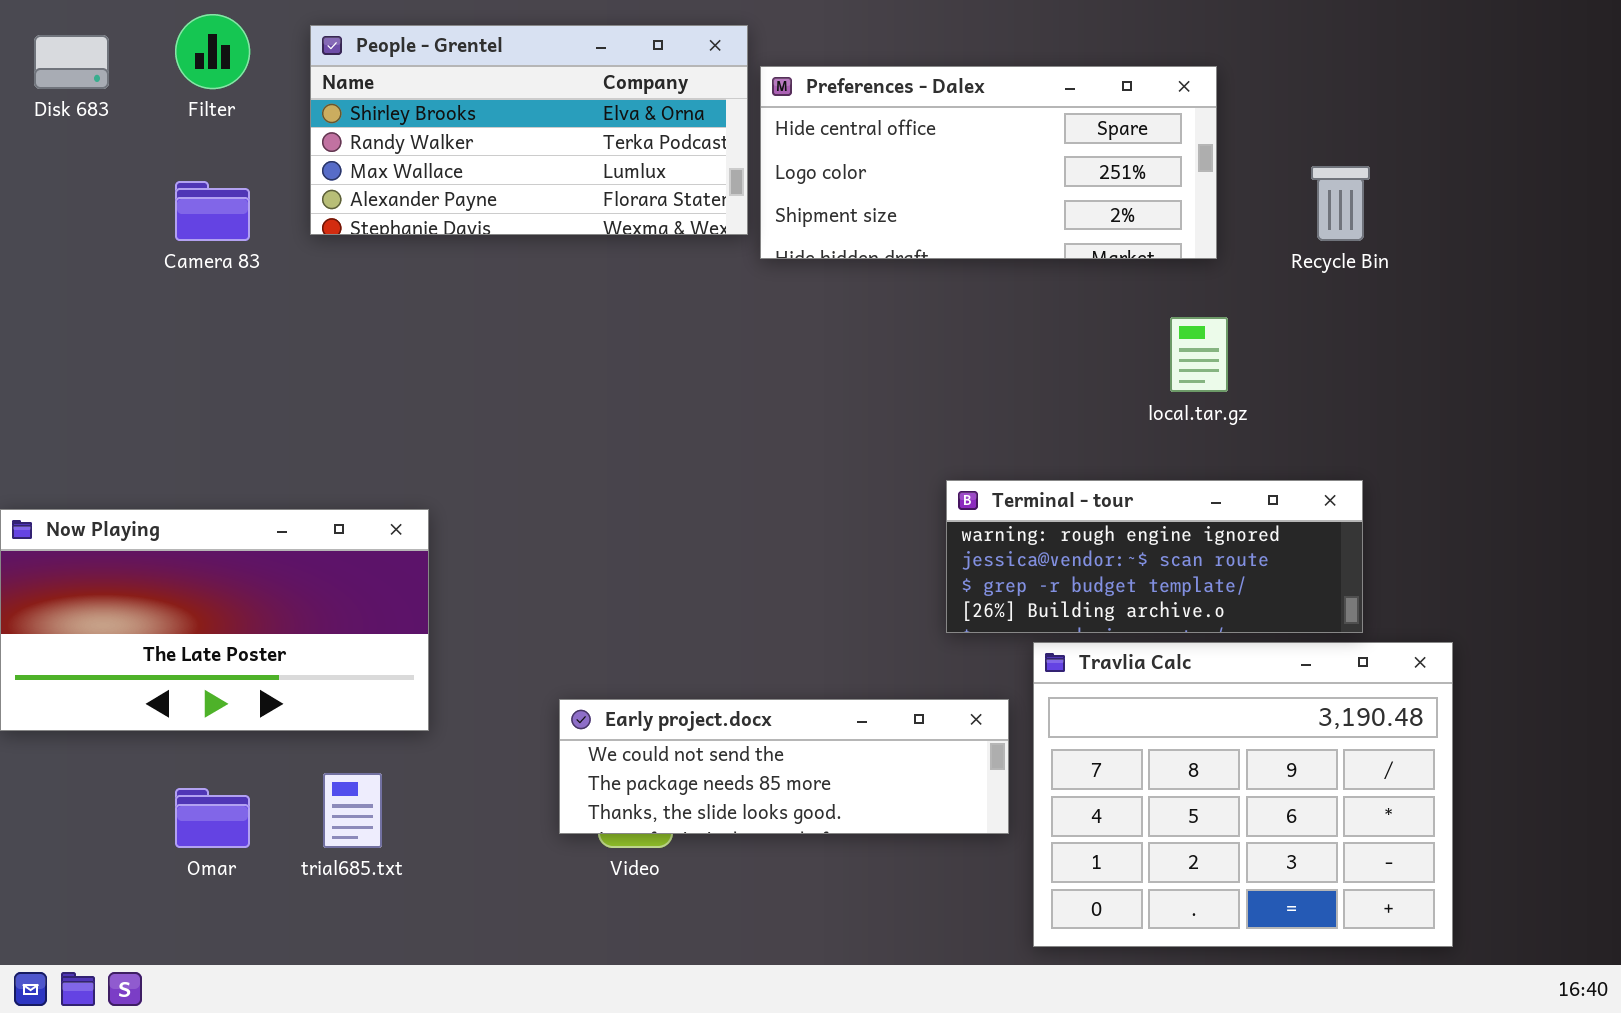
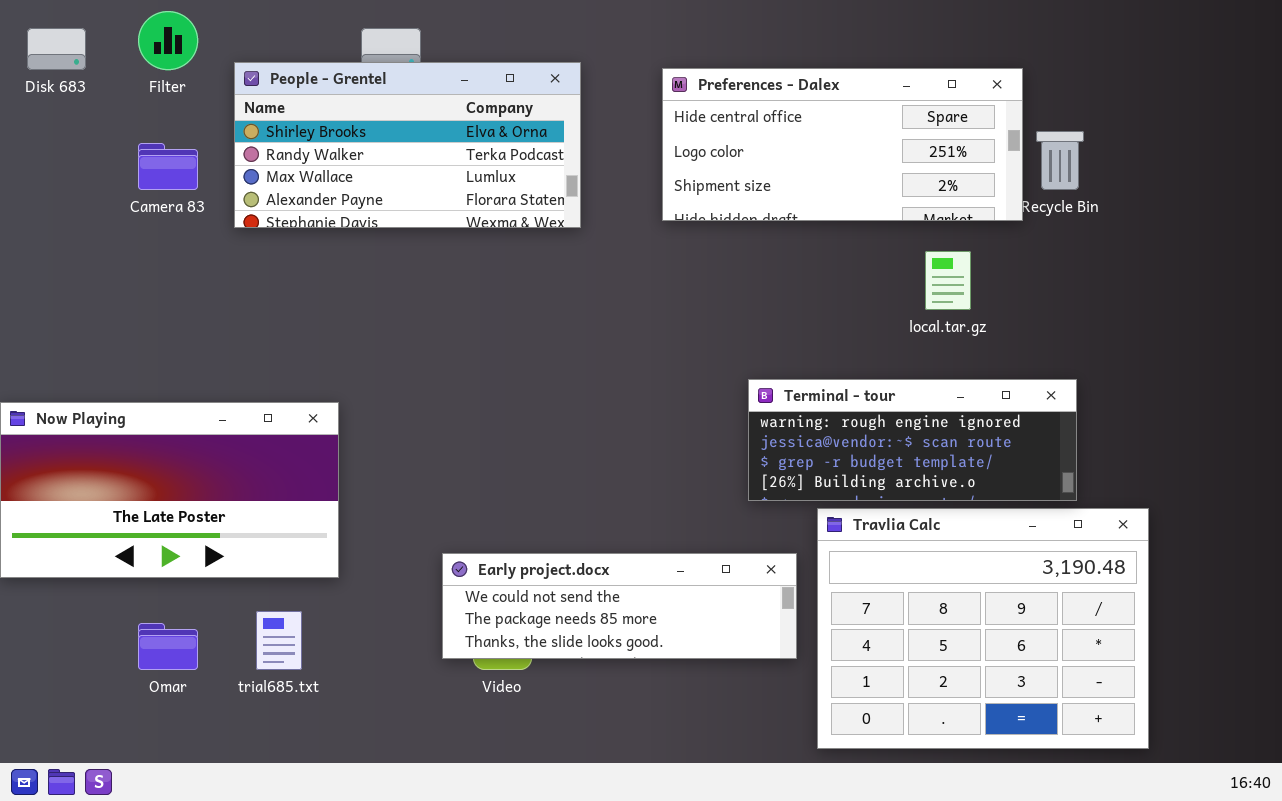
People - Grentel: [310,25,748,235] -> [234,62,581,228], moved
Preferences - Dalex: [760,66,1217,259] -> [662,68,1023,221], moved

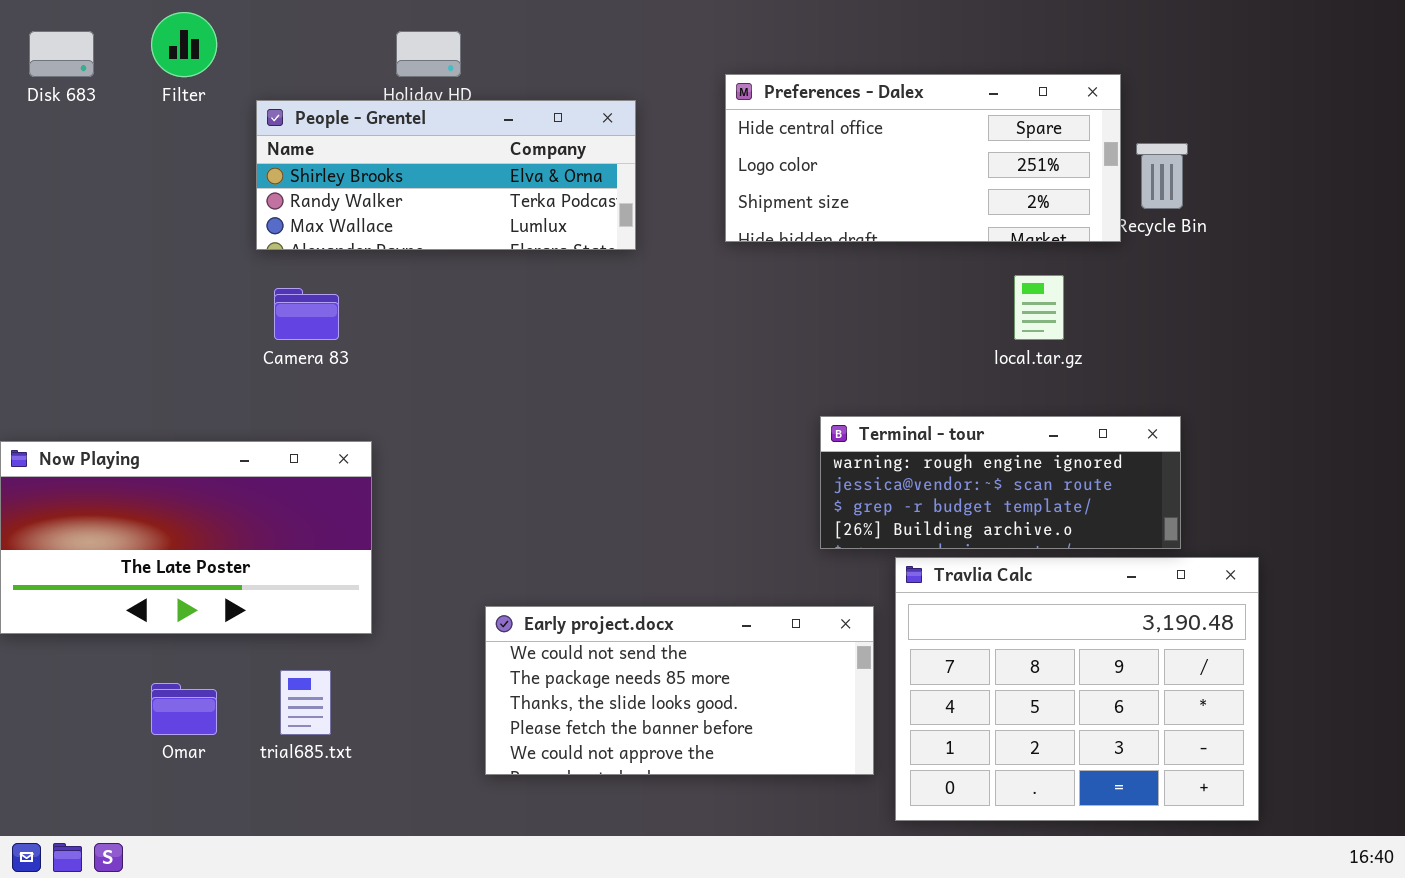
People - Grentel: [234,62,581,228] -> [256,100,636,250], resized
Camera 83: [138,143,198,190] -> [274,288,339,340], moved
Early project.docx: [442,553,797,659] -> [485,606,874,775], resized

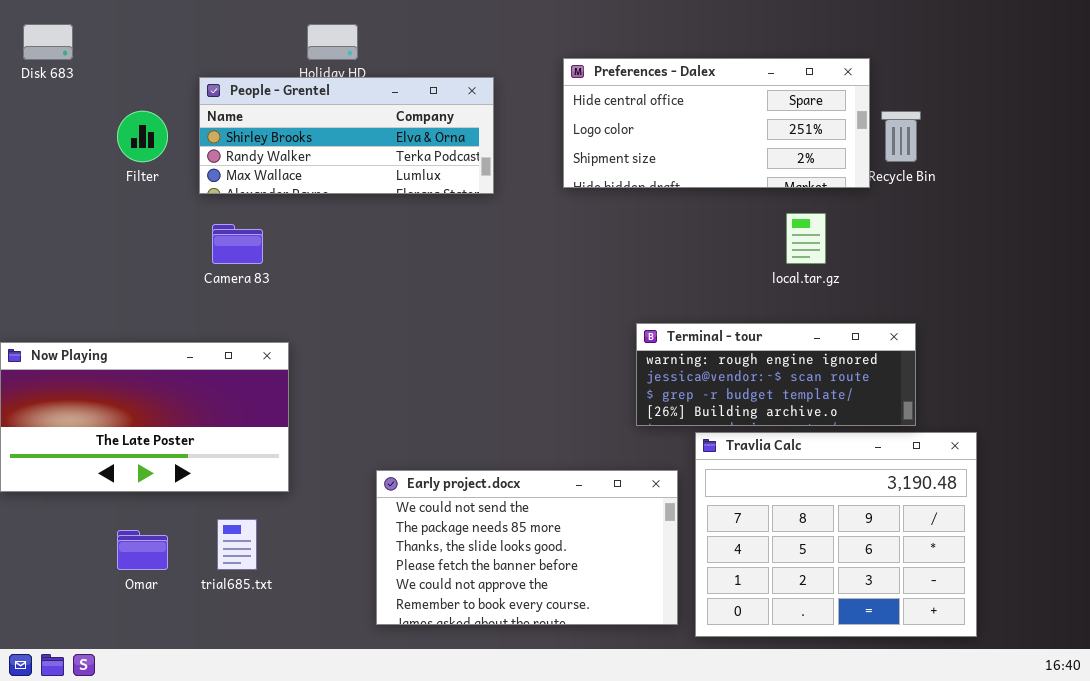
Filter: [151,12,217,77] -> [117,111,168,162], moved
Early project.docx: [485,606,874,775] -> [376,470,678,625], resized

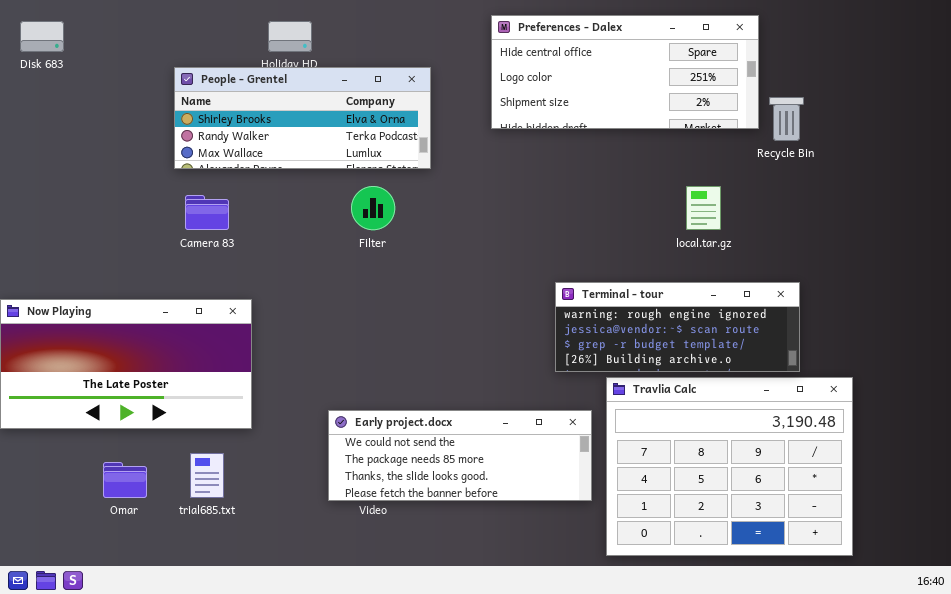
Preferences - Dalex: [563,58,870,188] -> [491,15,759,129], moved
Filter: [117,111,168,162] -> [351,186,395,230], moved
Early project.docx: [376,470,678,625] -> [328,410,592,501], resized

